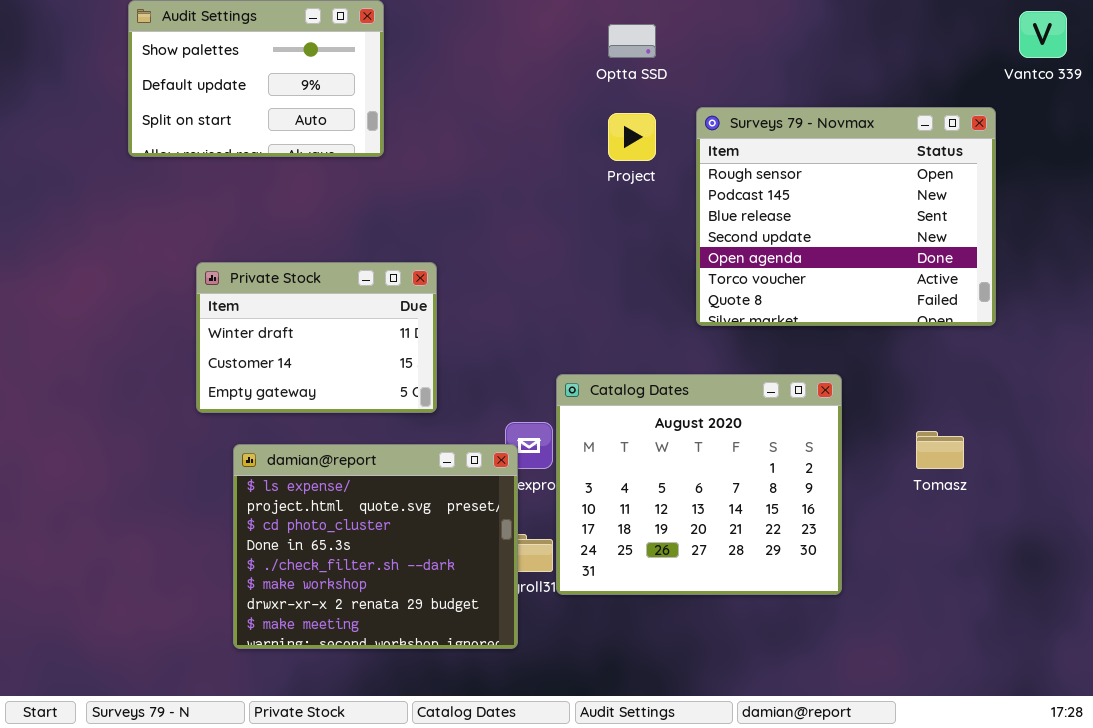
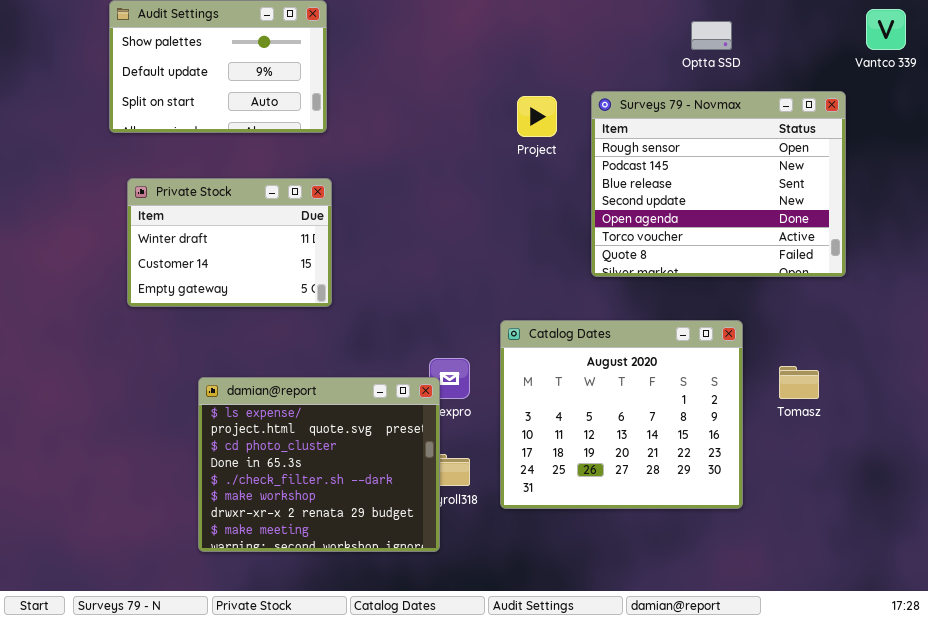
Optta SSD: [608,24,656,58] -> [691,21,732,50], moved
Private Stock: [196,262,437,413] -> [127,178,332,307], moved
Catalog Dates: [556,374,842,595] -> [500,320,743,509], moved

